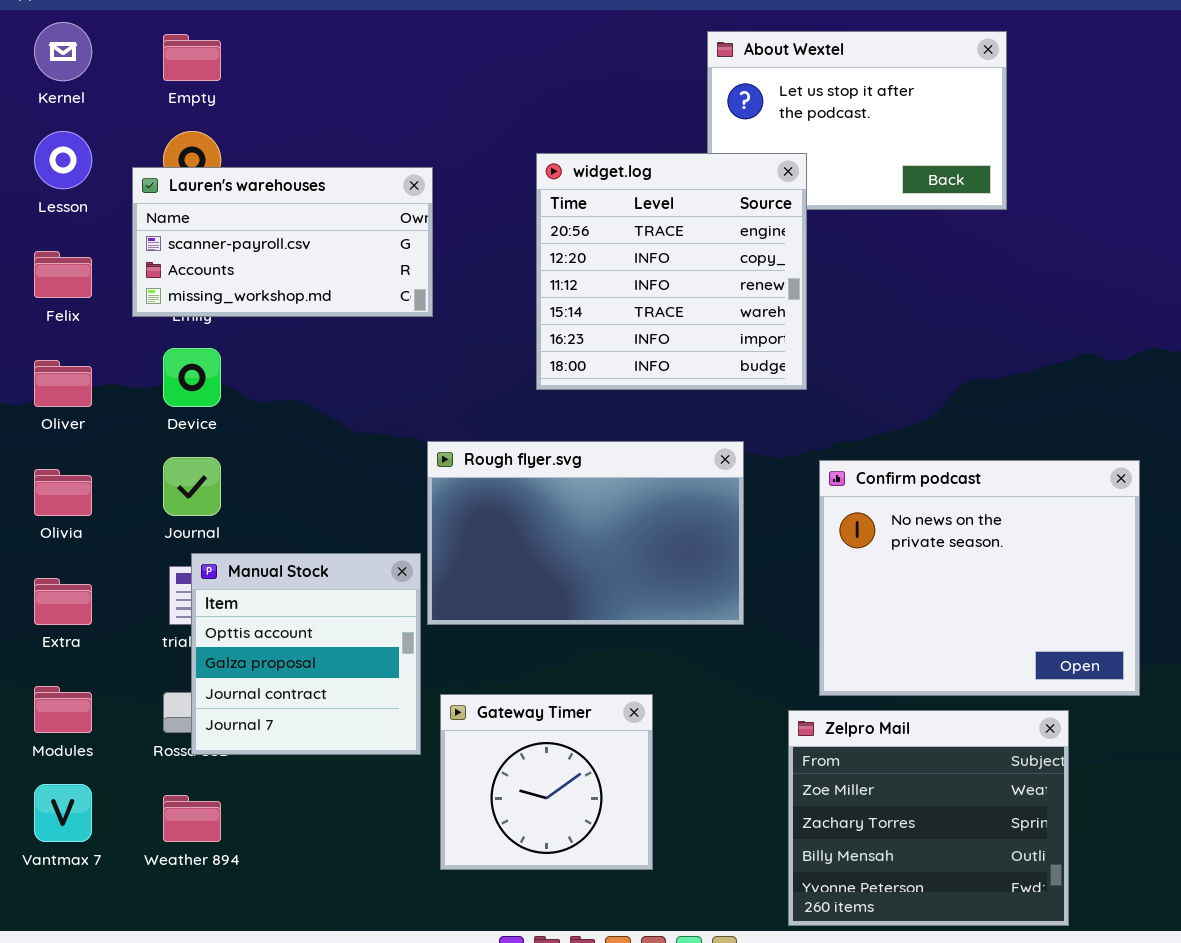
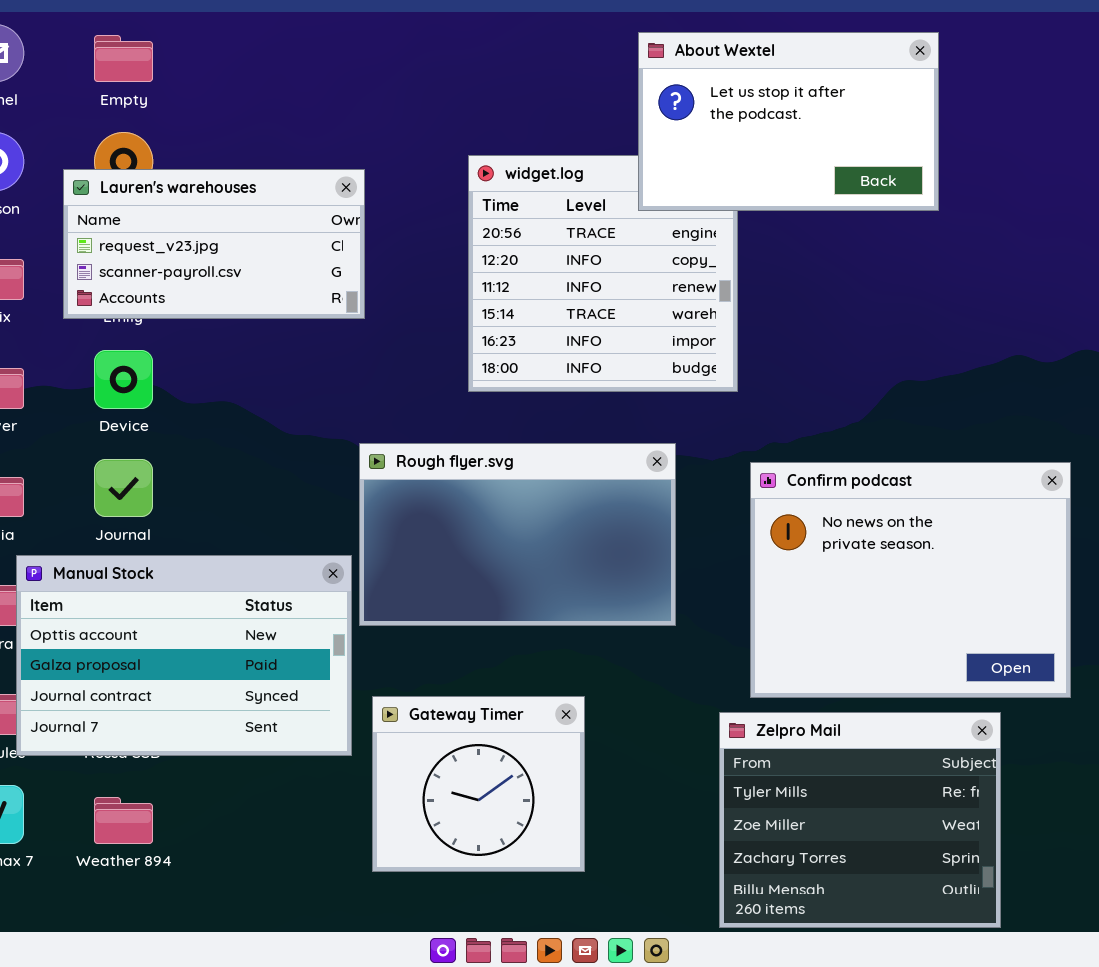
About Wextel: [707,31,1007,210] -> [638,32,939,211], raised
Lauren's warehouses: [132,167,433,317] -> [63,169,365,319], scrolled up 1 row
Manual Stock: [191,553,421,755] -> [16,555,352,756], resized
Zelpro Mail: [788,710,1069,926] -> [719,712,1001,928], scrolled up 1 row

